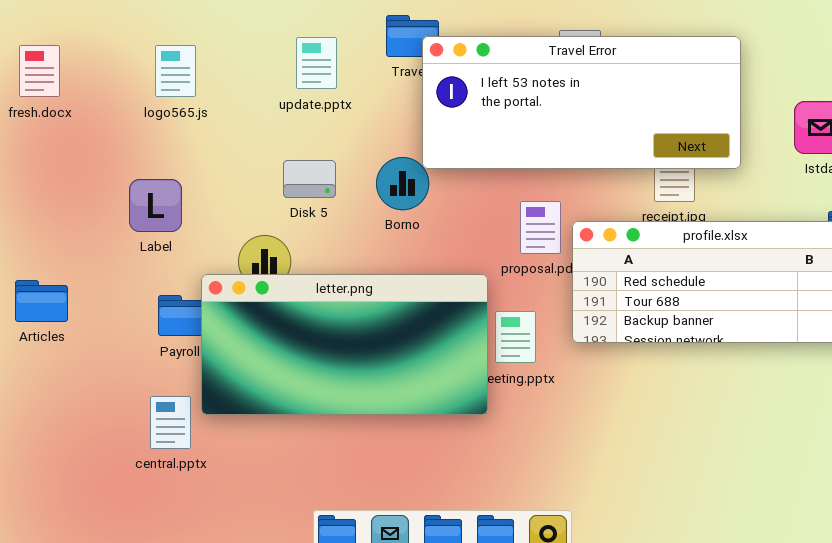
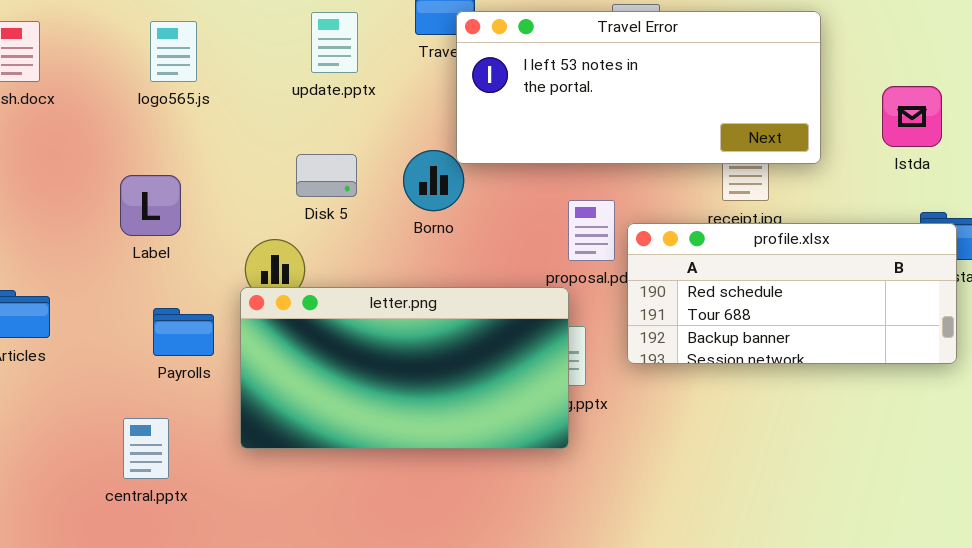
letter.png: [201,274,488,415] -> [240,287,569,449], moved
central.pptx: [150,396,191,449] -> [123,418,169,479], moved

